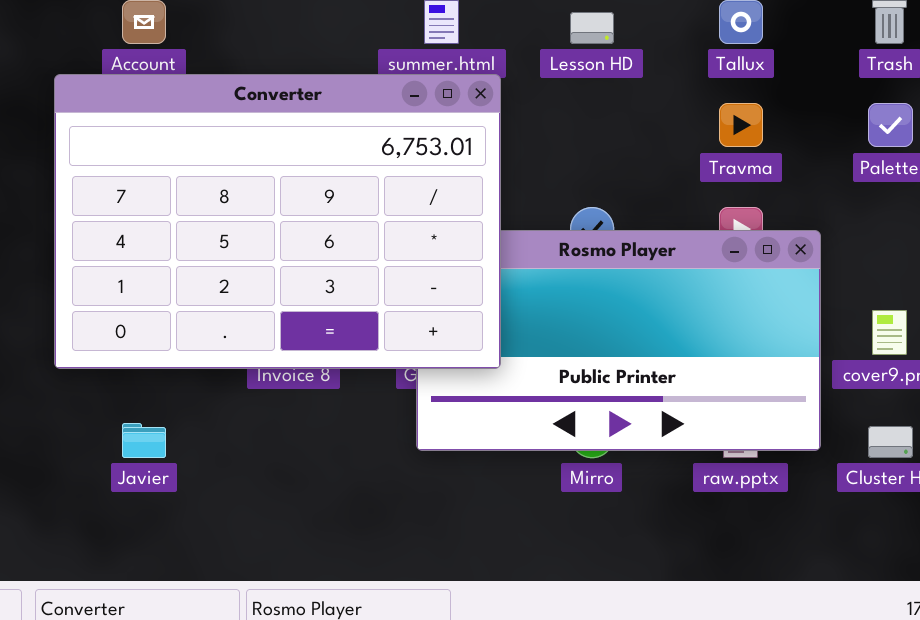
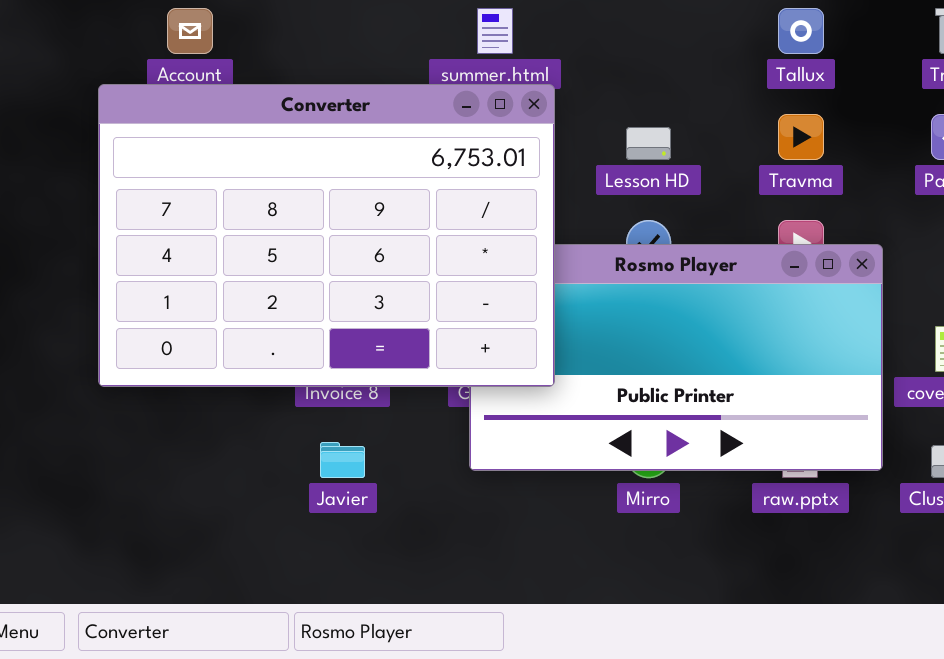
Lesson HD: [570,12,614,44] -> [626,127,671,160], moved
Javier: [122,423,166,458] -> [320,442,365,478], moved

